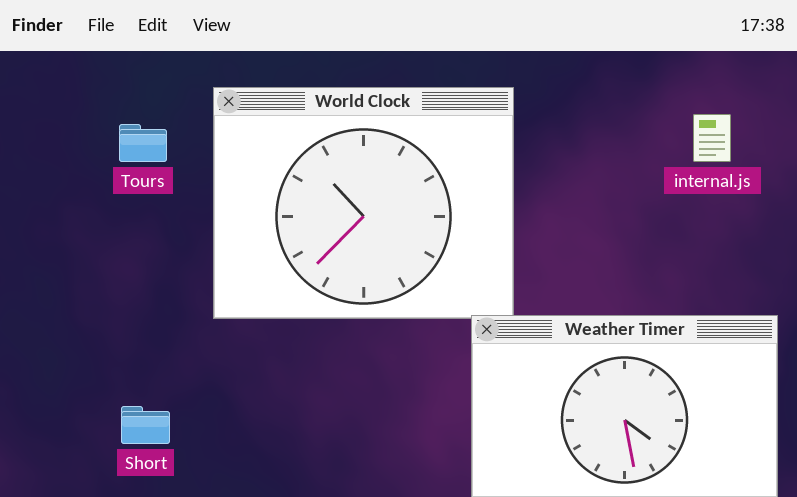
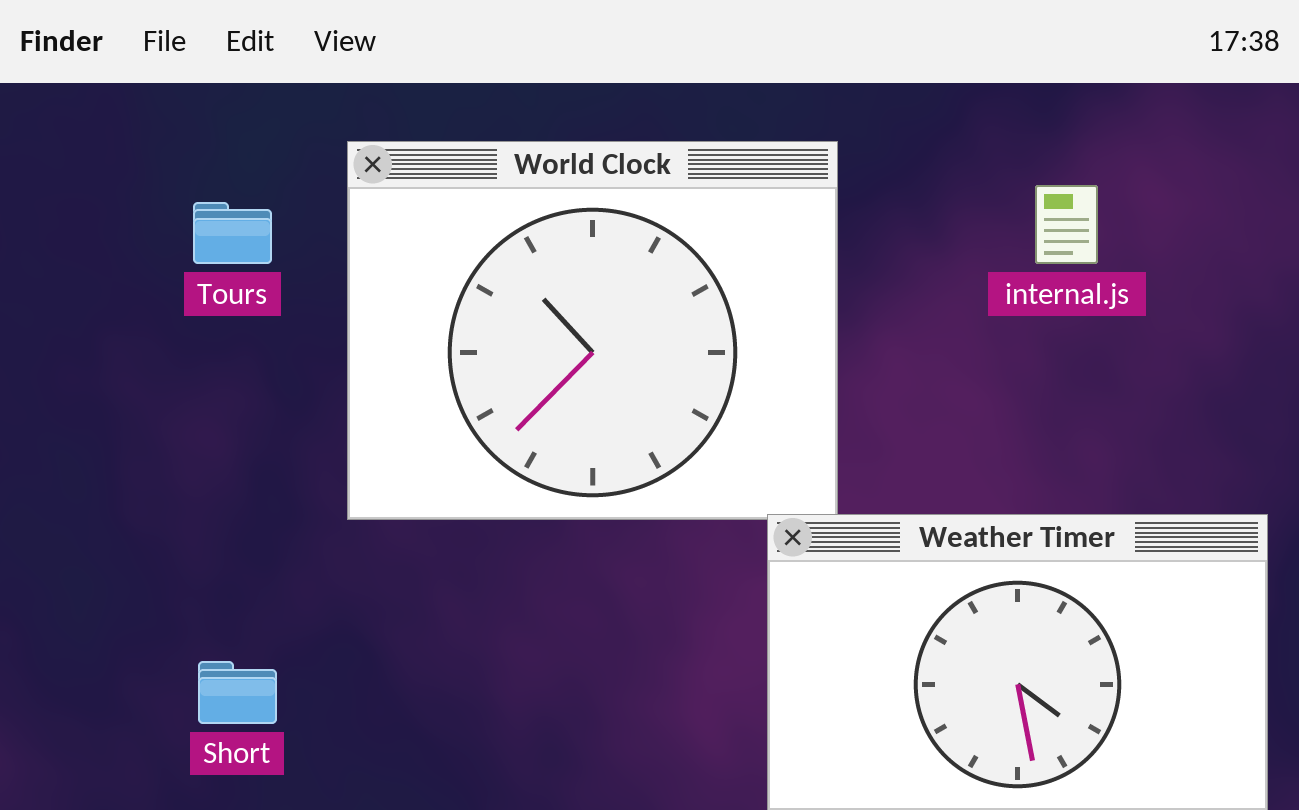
internal.js: [693,114,731,162] -> [1035,185,1098,264], moved

